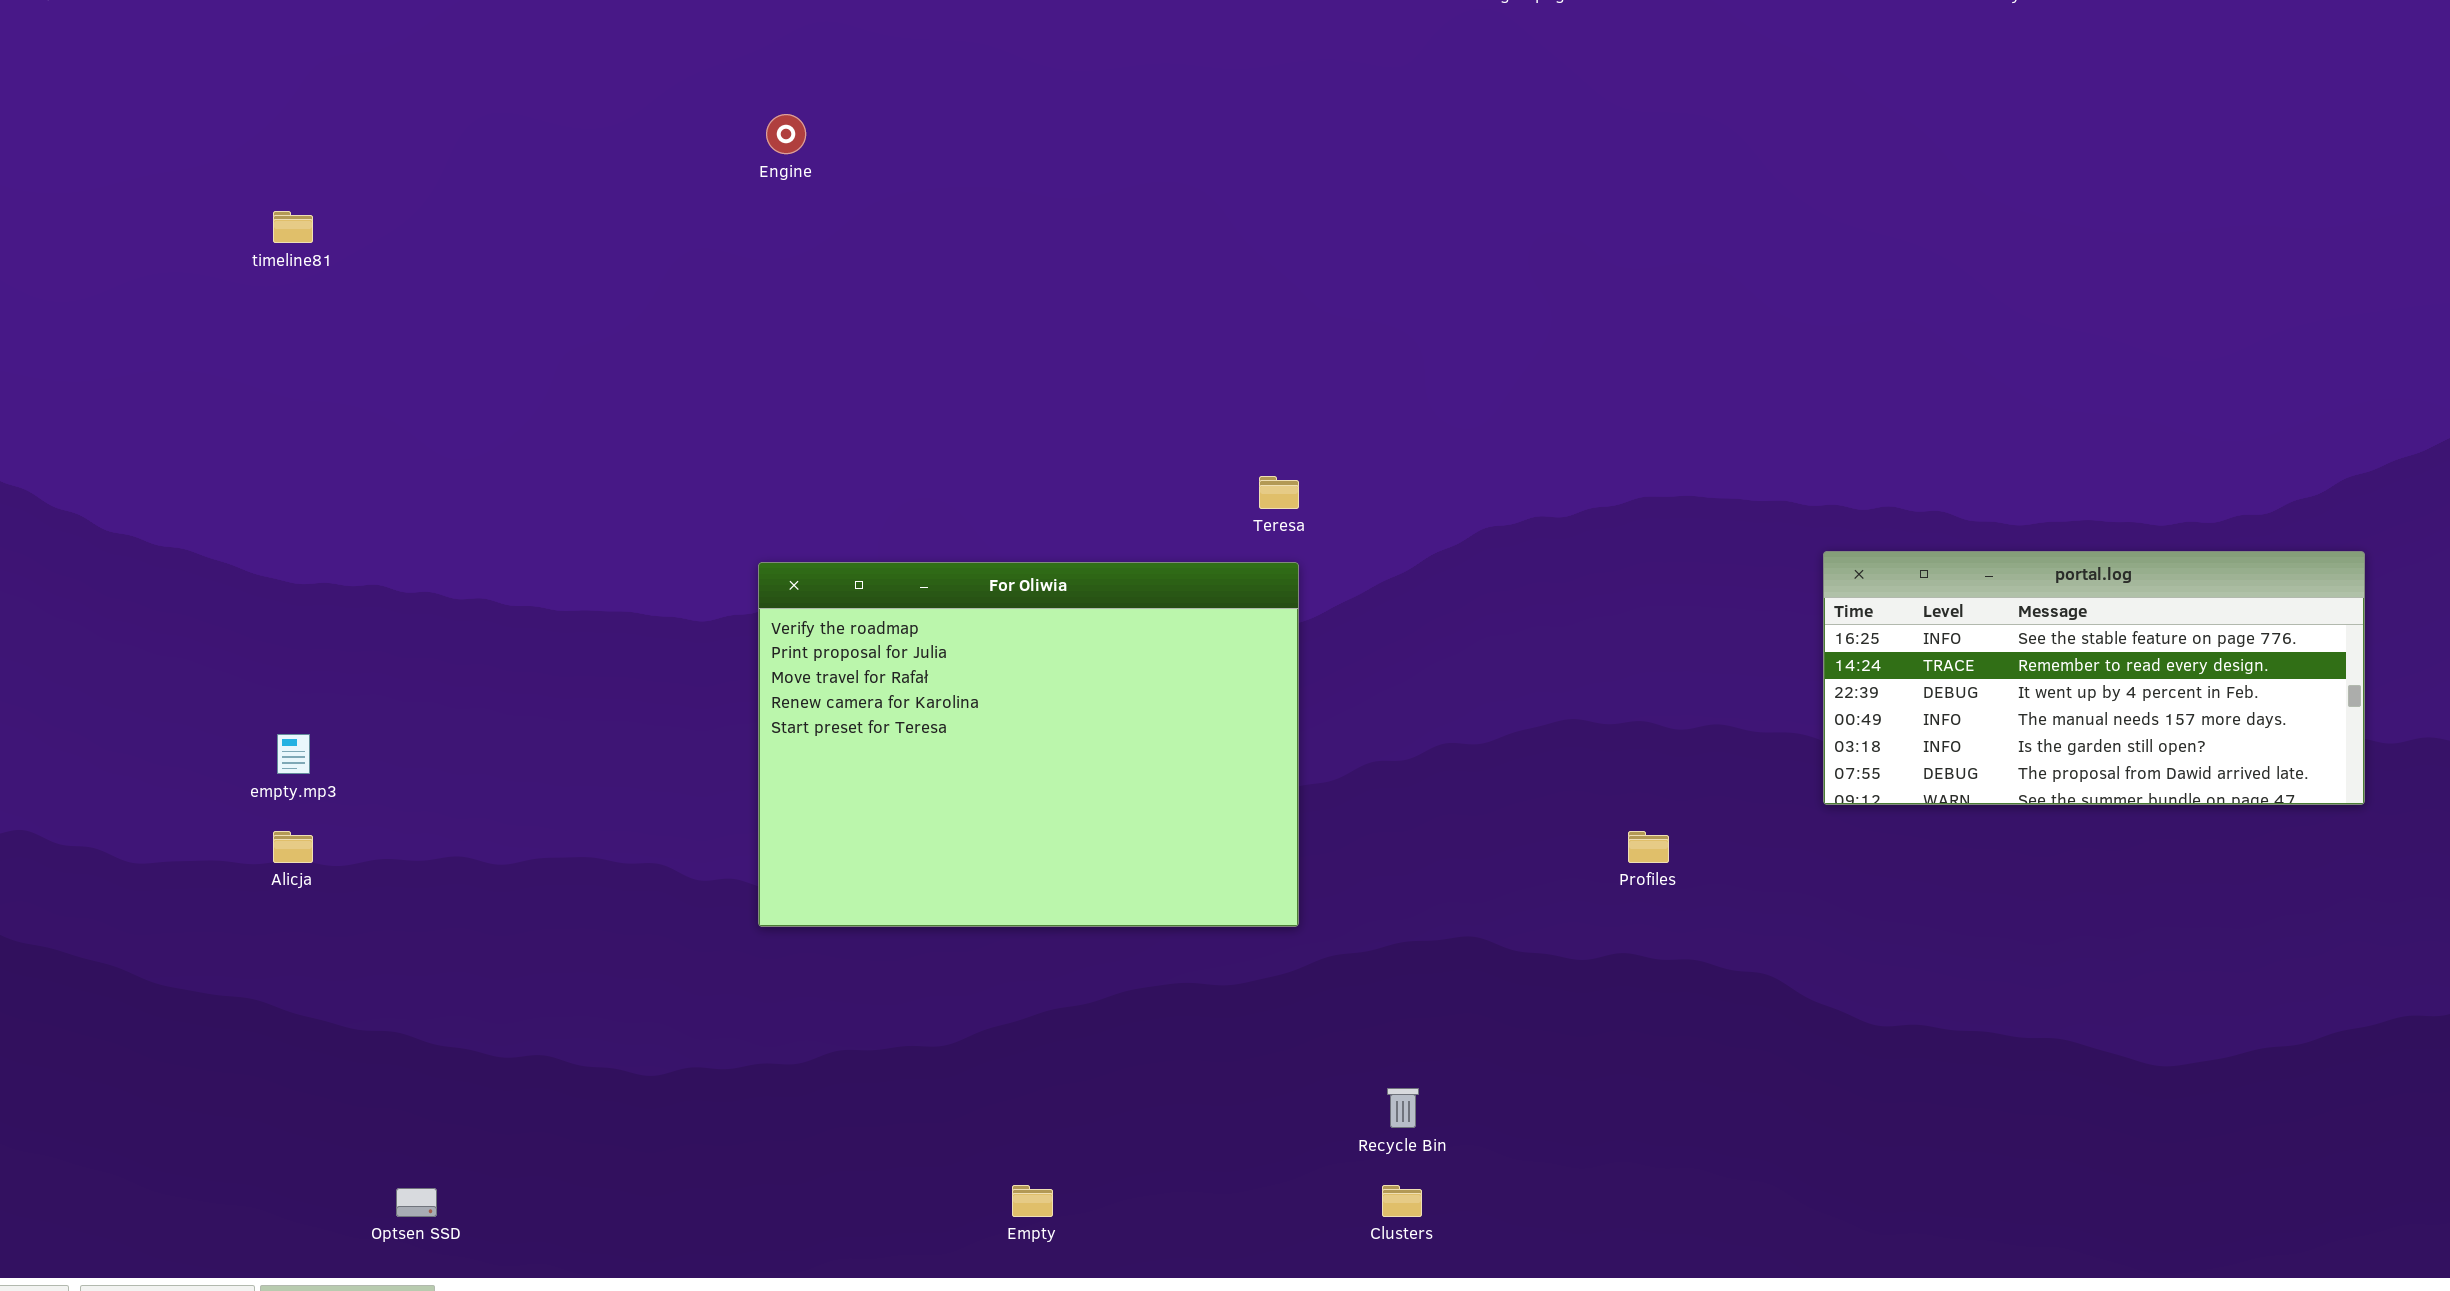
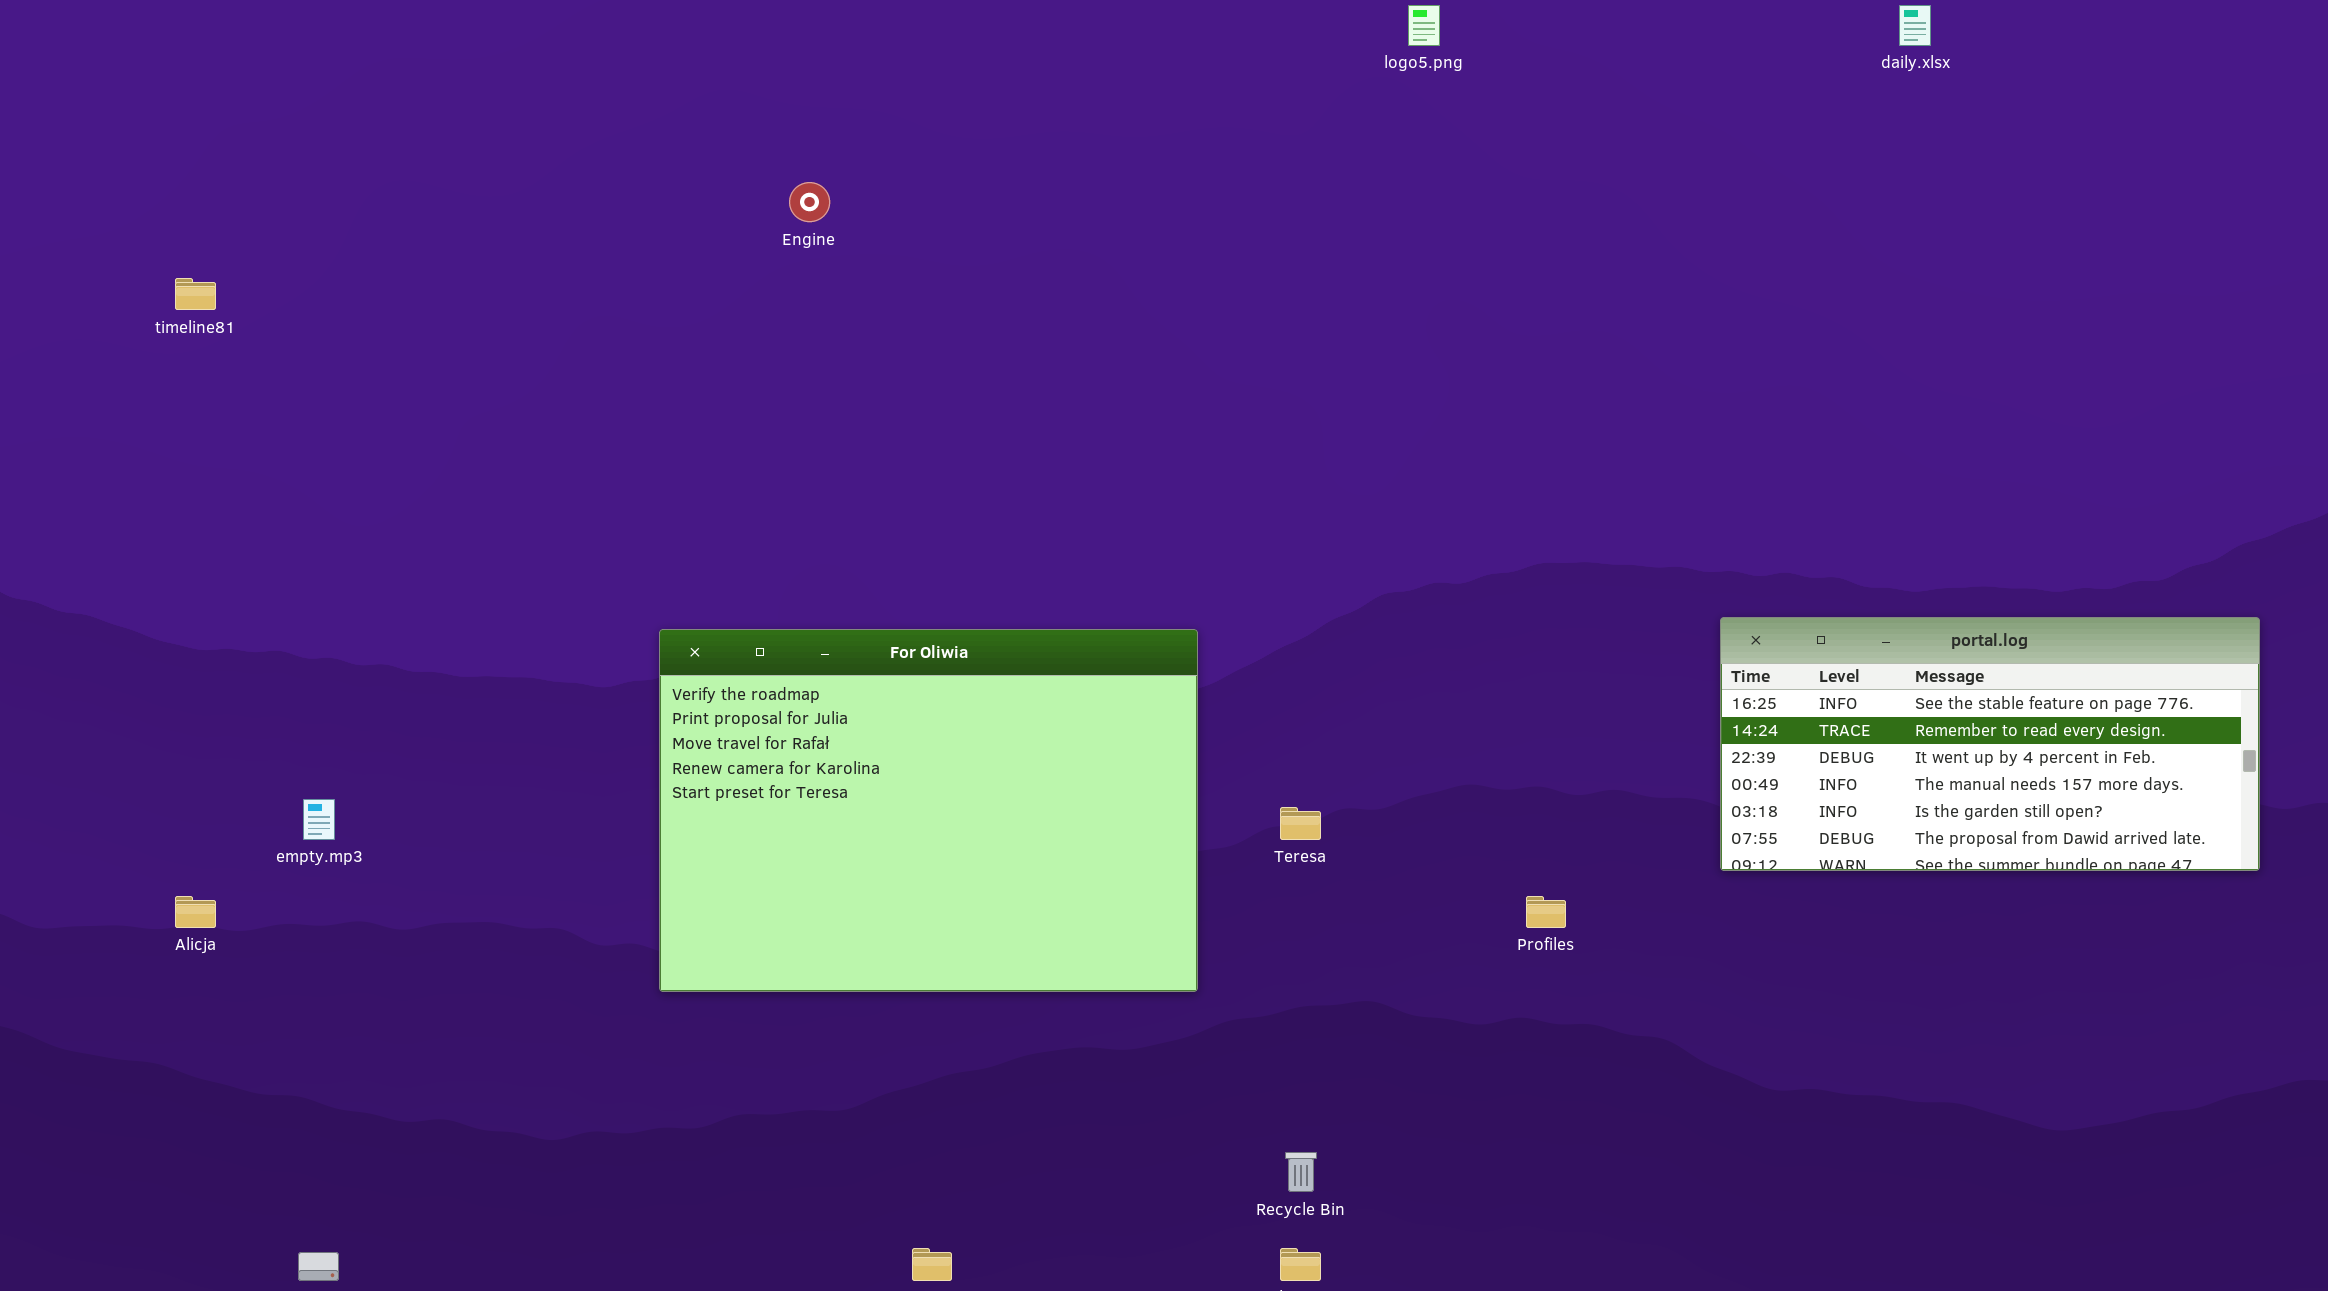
Engine: [766,114,806,154] -> [789,182,830,222], moved
Teresa: [1259,476,1299,509] -> [1280,807,1321,840], moved
empty.mp3: [277,734,310,774] -> [303,799,335,840], moved

